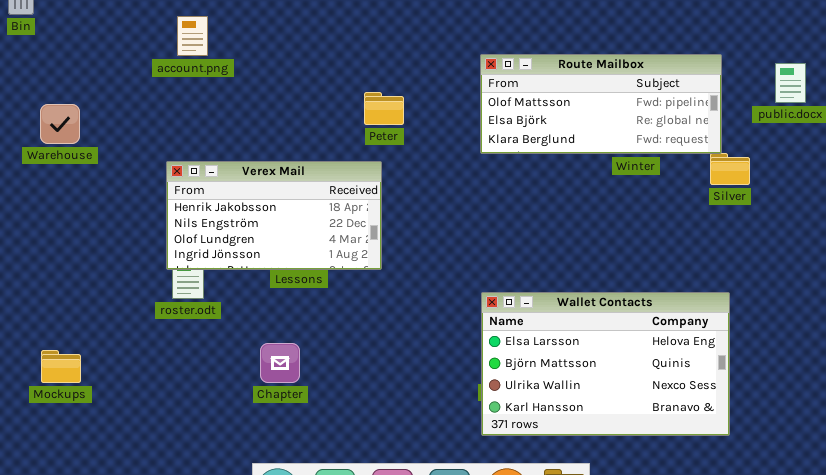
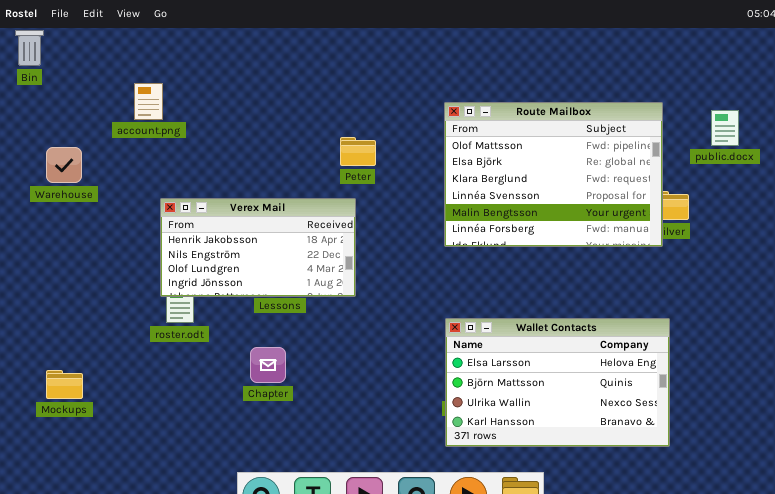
account.png: [177,16,208,56] -> [134,83,163,120], moved
Route Mailbox: [480,54,722,154] -> [444,102,663,247], resized
Chapter: [260,343,300,383] -> [250,347,286,383], moved

